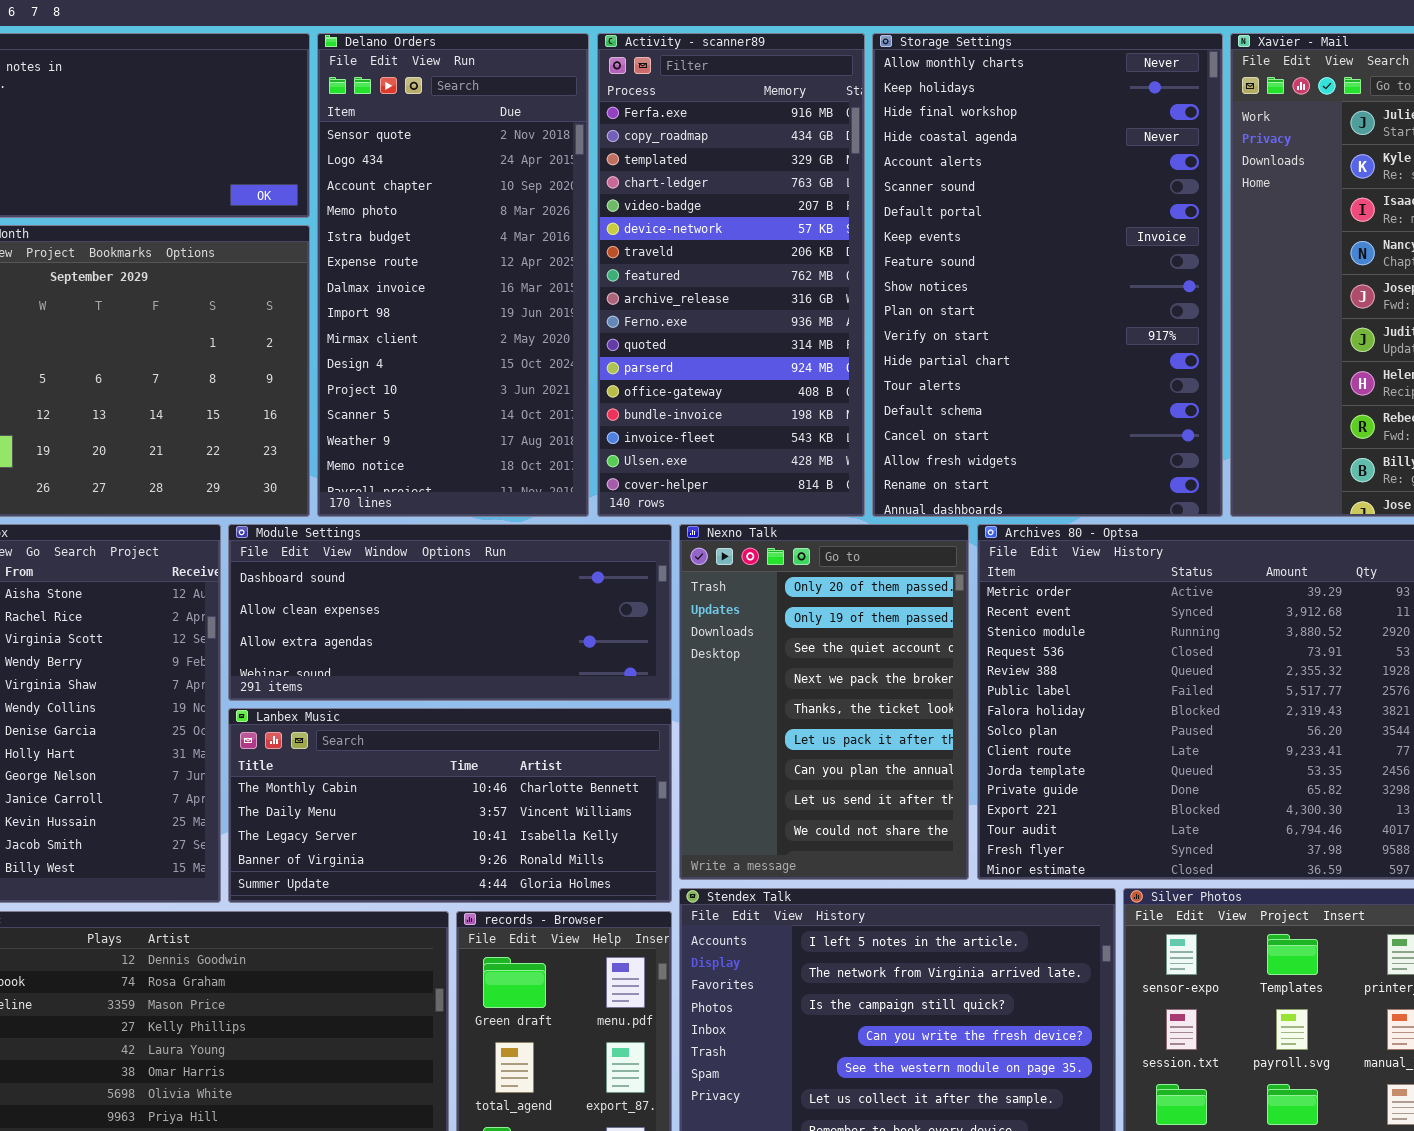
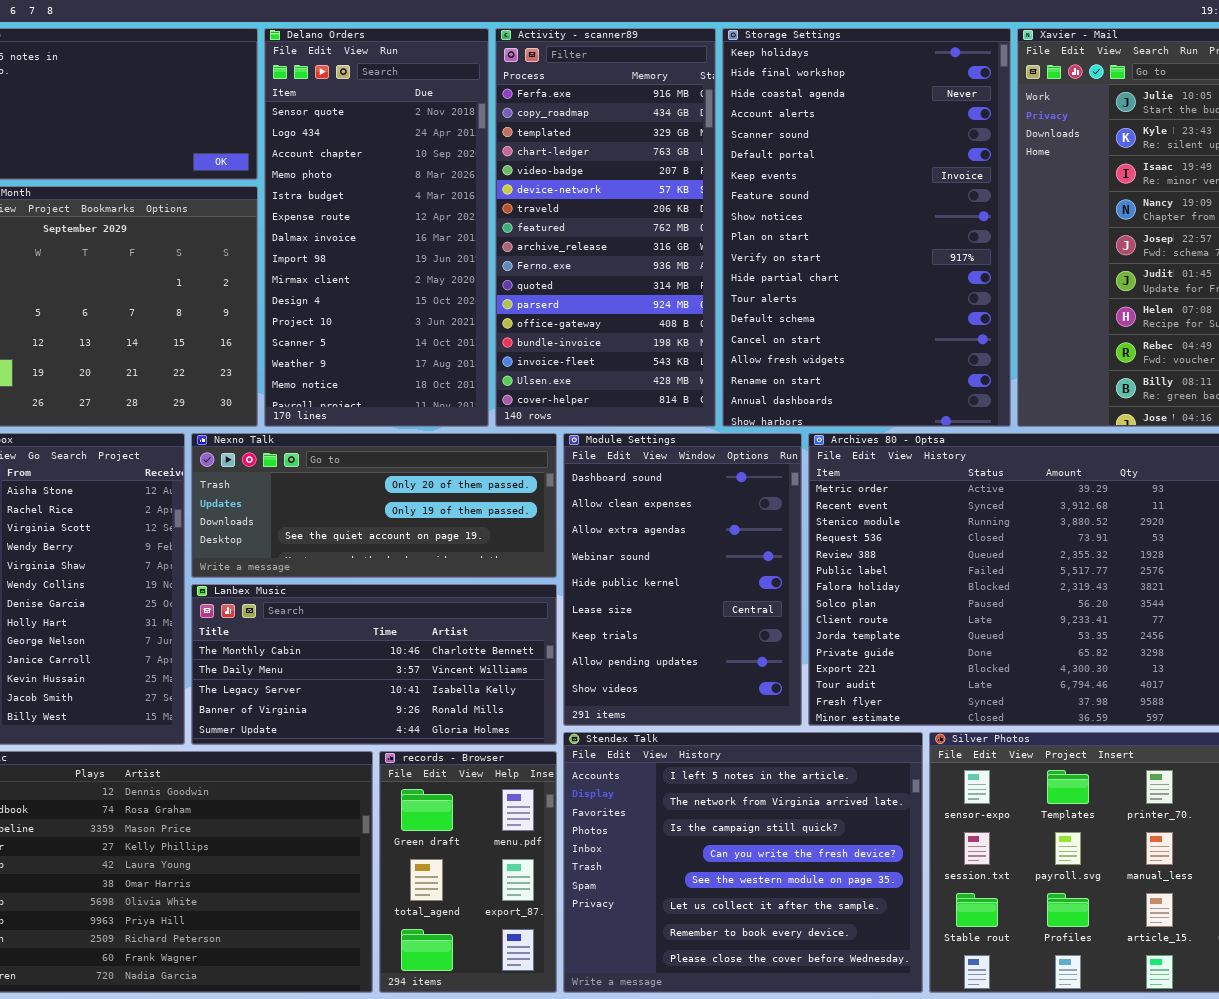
Storage Settings: [872,33,1223,517] -> [722,28,1011,427], scrolled down 1 row
Module Settings: [228,524,672,701] -> [563,433,802,726], moved, resized
Nexno Talk: [679,524,969,880] -> [191,433,557,578], moved, resized

